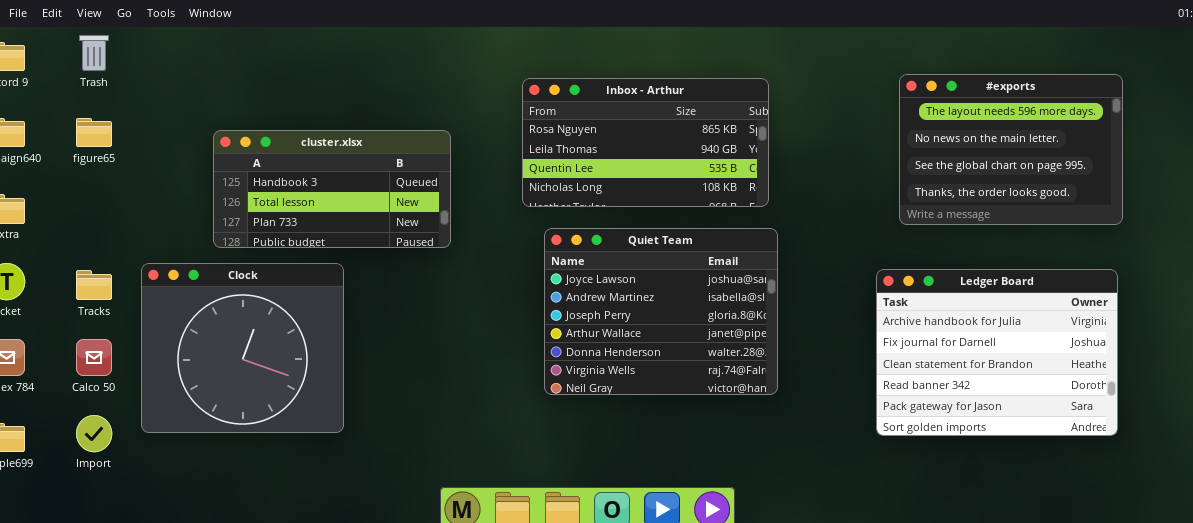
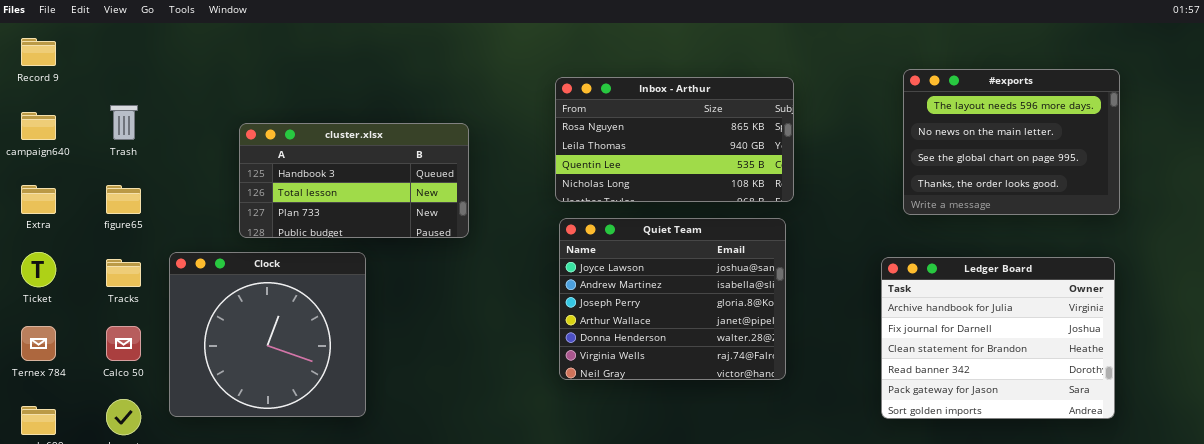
Trash: [79,35,109,71] -> [110,105,138,140], moved
Inbox - Arthur: [522,78,769,207] -> [555,77,794,202], moved
figure65: [76,118,112,147] -> [106,185,141,214], moved

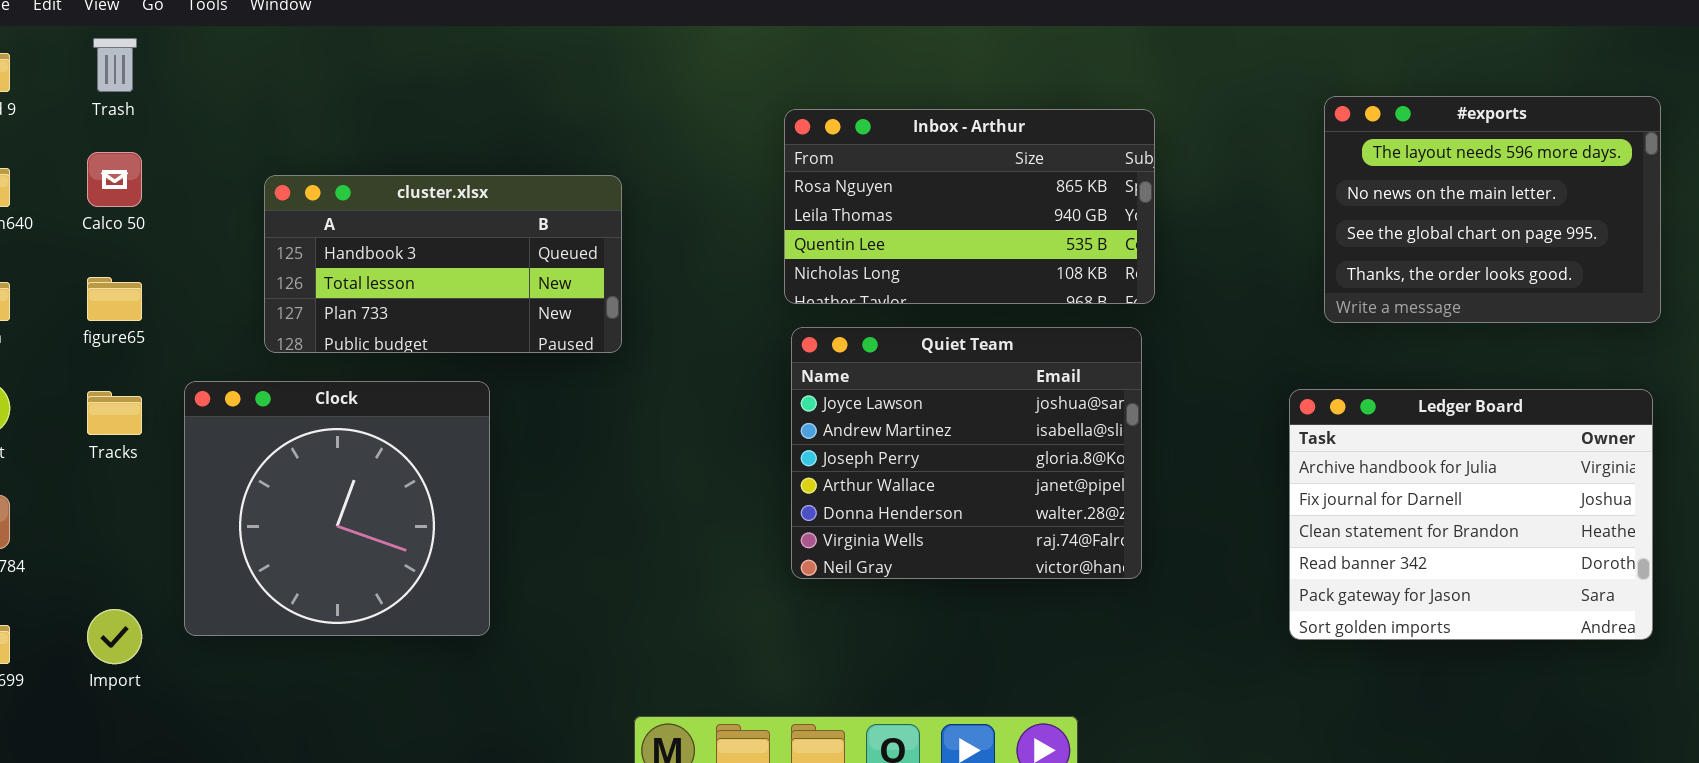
Trash: [110,105,138,140] -> [93,38,137,92], moved
cluster.xlsx: [239,123,469,238] -> [264,175,622,353], moved
Calco 50: [106,326,141,361] -> [87,152,142,207], moved

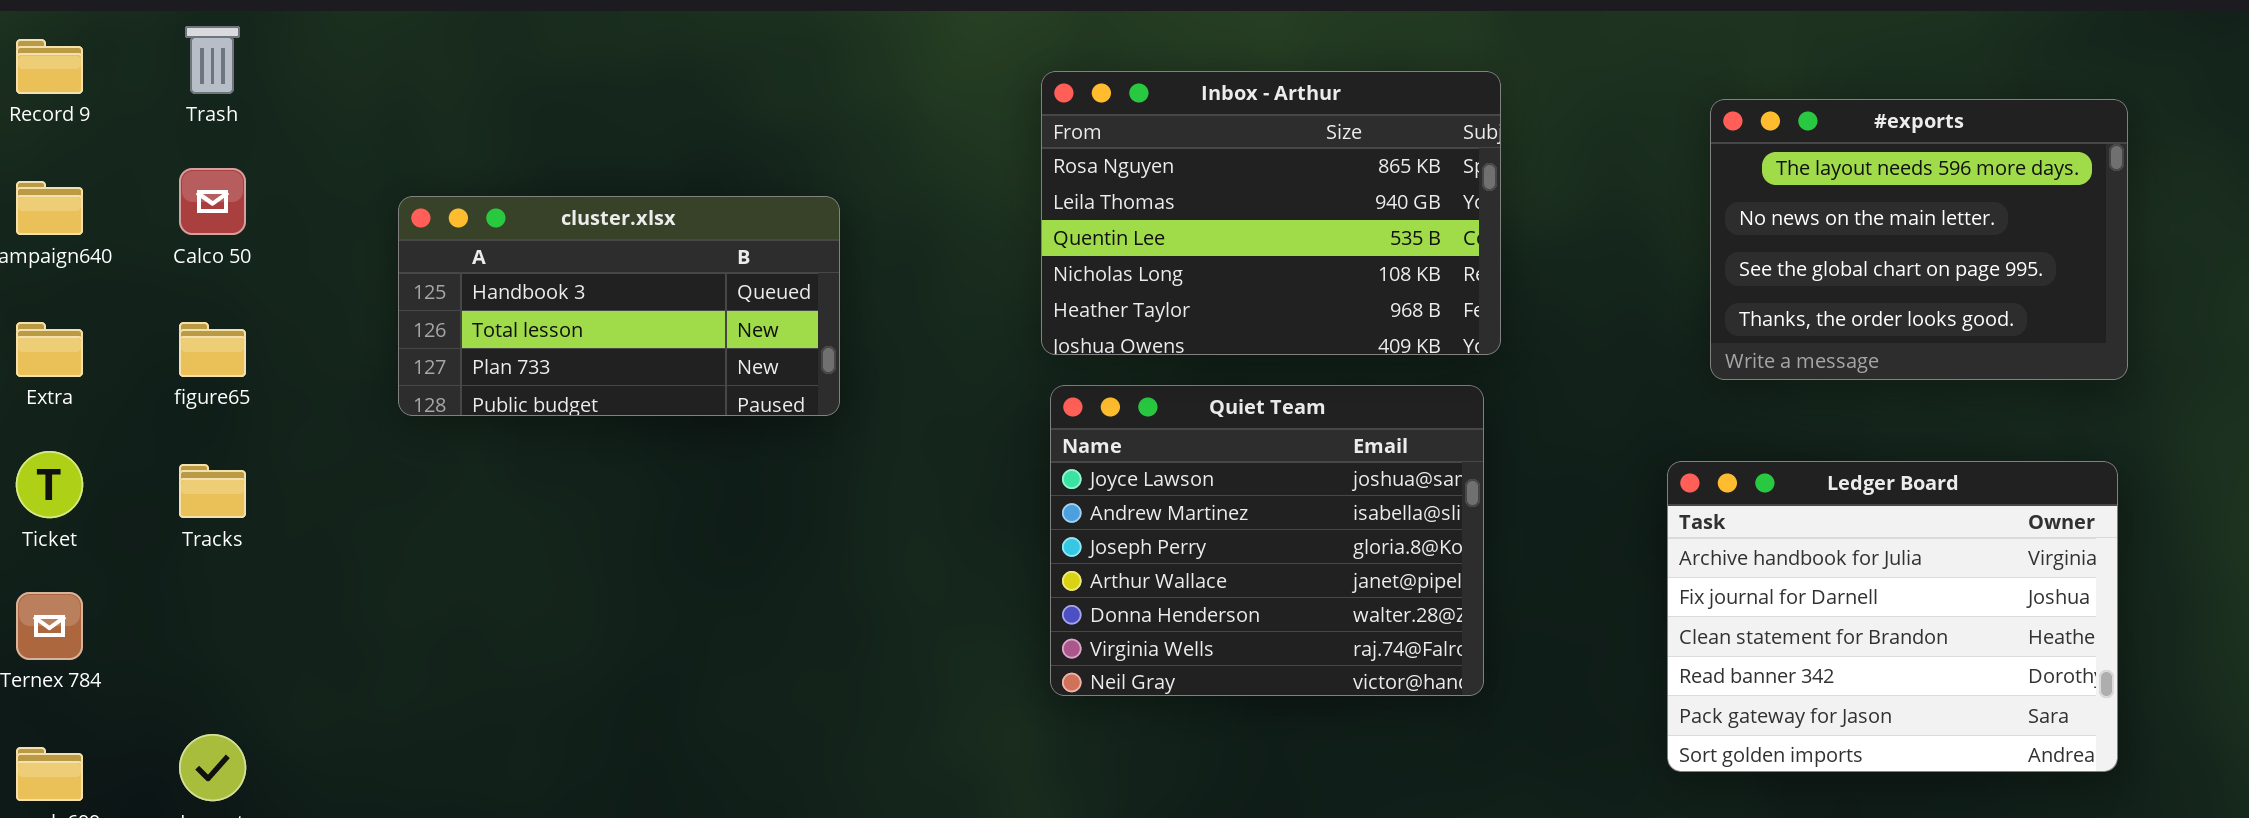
Inbox - Arthur: [784,109,1155,304] -> [1041,71,1501,355], resized
Clock: [184,381,490,636] -> none, closed

